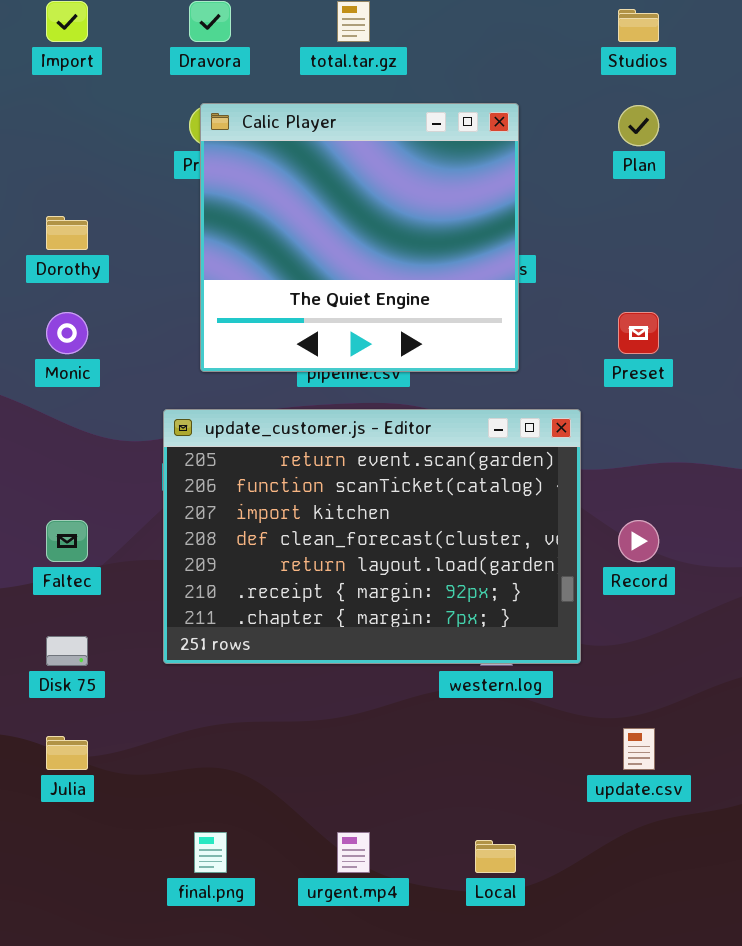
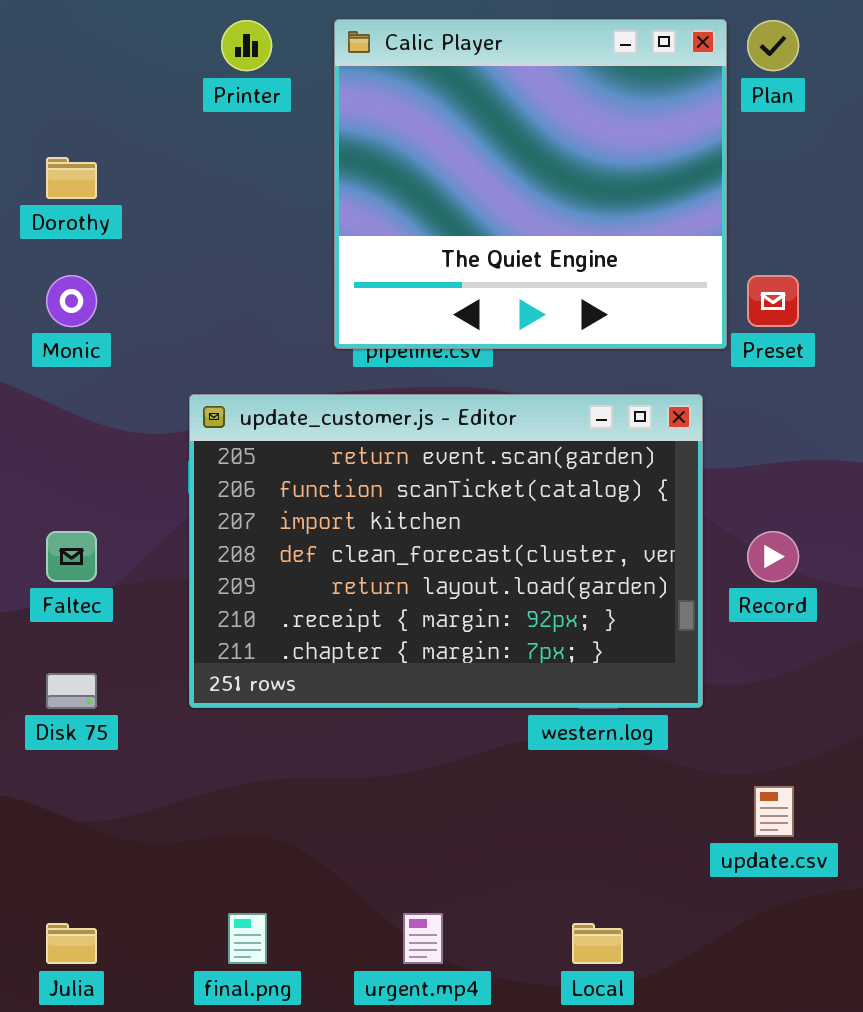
Calic Player: [200,103,519,372] -> [334,19,727,349], moved
Julia: [46,736,88,770] -> [46,923,97,964], moved

